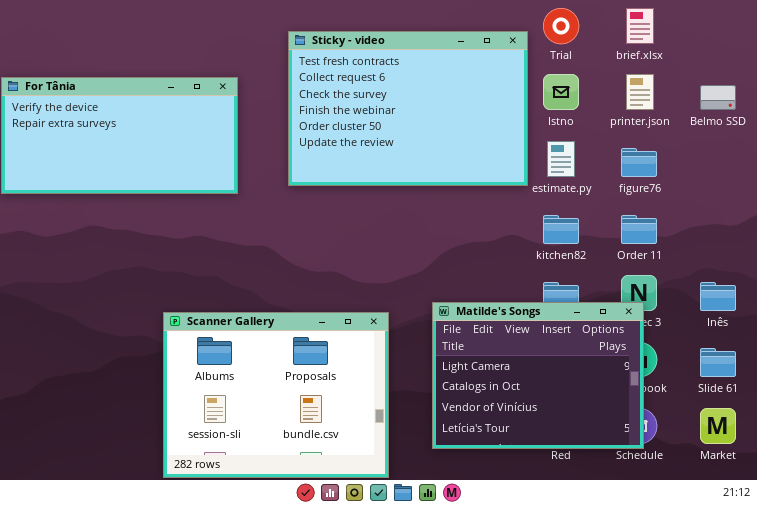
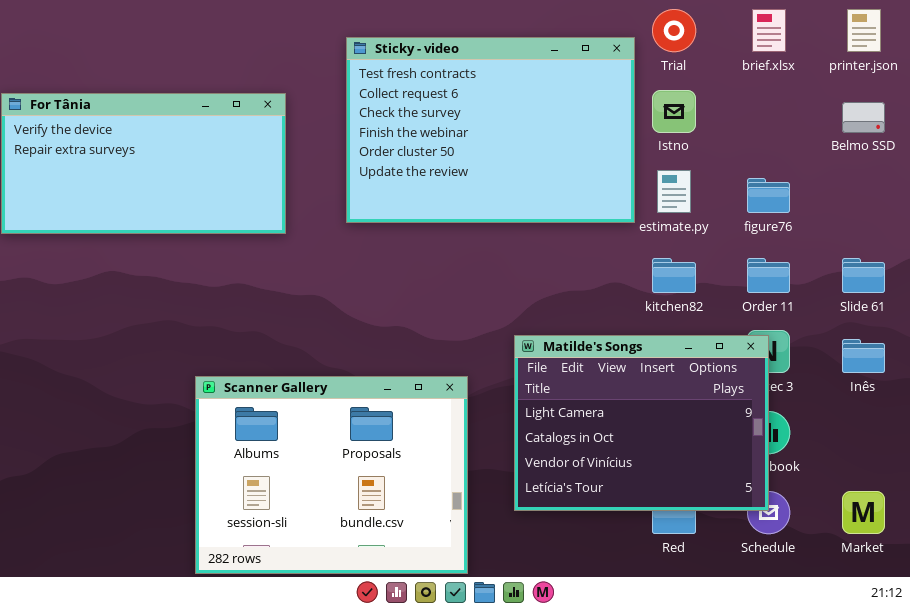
printer.json: [626,74,654,110] -> [847,9,881,52], moved
Matilde's Songs: [432,302,644,449] -> [514,335,769,511], moved
Slide 61: [700,348,736,377] -> [842,258,885,293], moved

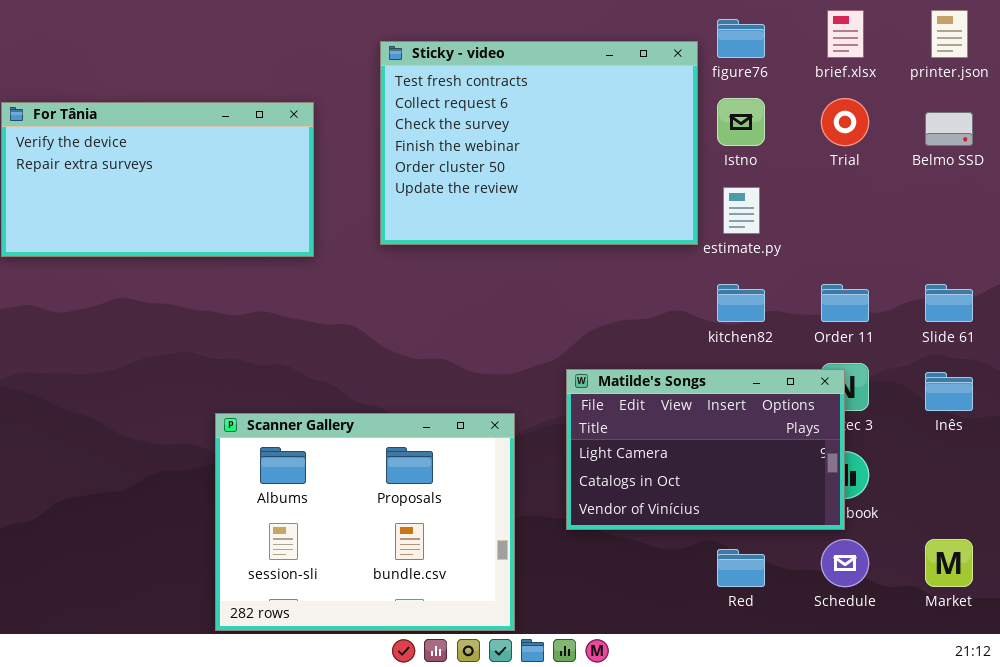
Trial: [652,9,696,52] -> [821,98,869,146], moved
figure76: [747,178,790,213] -> [717,19,765,58], moved
Matilde's Songs: [514,335,769,511] -> [566,369,845,530], resized

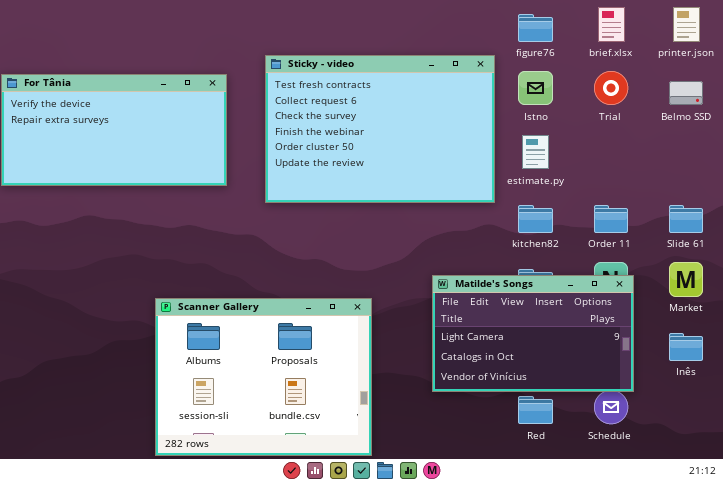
Sticky - video: [380,41,698,245] -> [265,55,495,203], moved
Matilde's Songs: [566,369,845,530] -> [432,275,634,392], moved
Inês: [925,372,973,411] -> [669,333,703,361], moved
Market: [925,539,973,587] -> [669,262,703,297], moved

